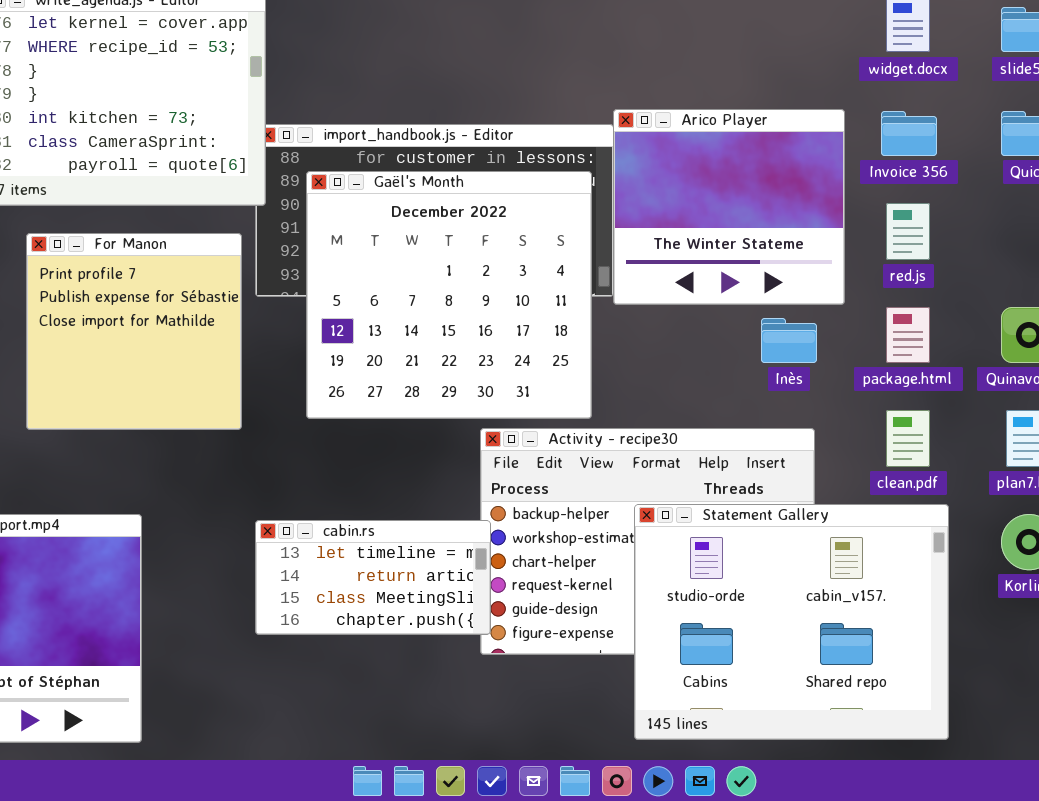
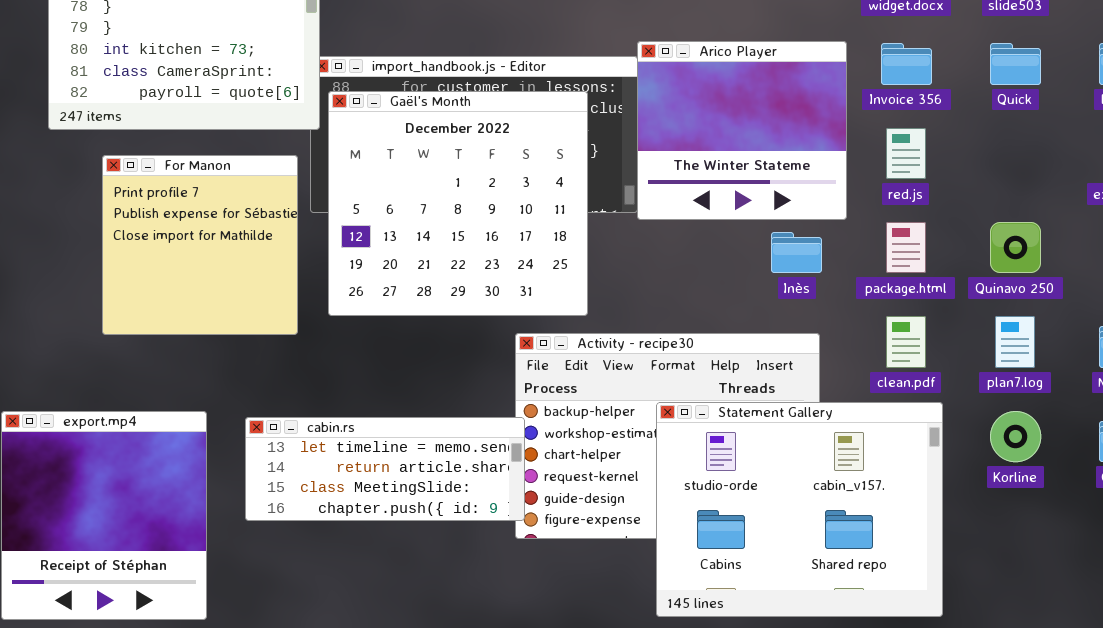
Gaël's Month: [306,171,592,419] -> [328,91,588,316], moved
cabin.rs: [255,520,491,635] -> [245,417,525,521], resized

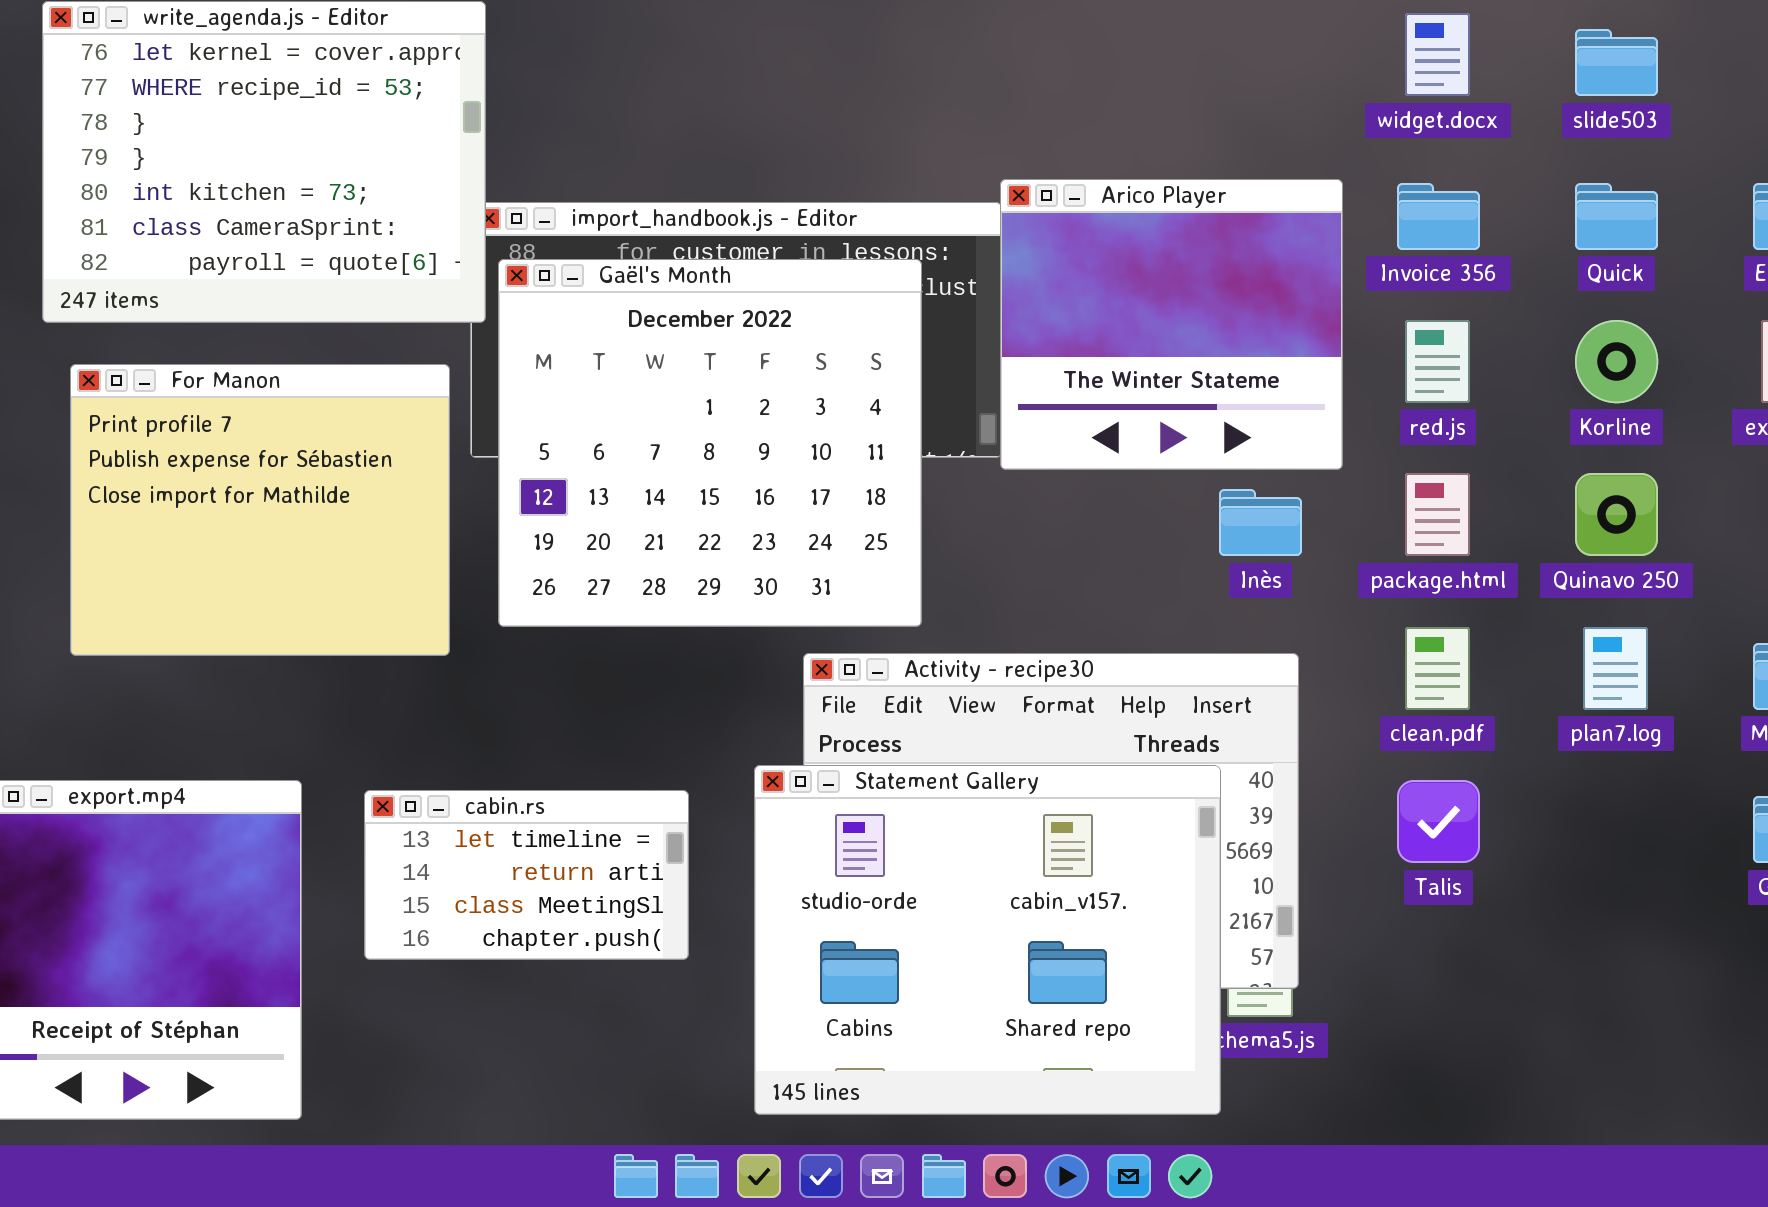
For Manon: [102,155,298,335] -> [70,364,450,656], resized
Statement Gallery: [656,402,943,617] -> [754,765,1221,1115], moved
Korline: [990,411,1041,462] -> [1575,320,1658,403], moved
cabin.rs: [245,417,525,521] -> [364,790,689,960], resized

